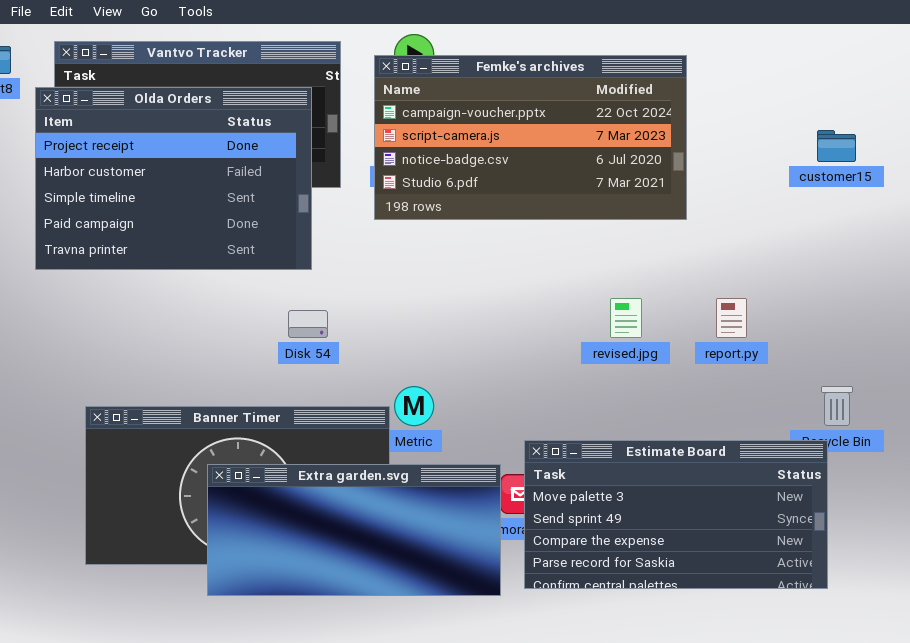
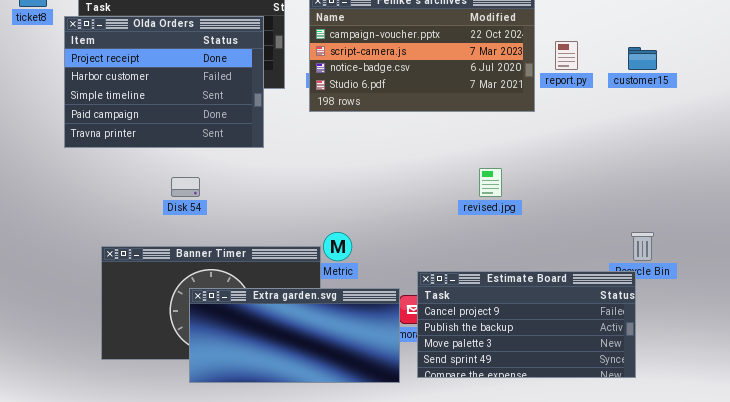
report.py: [716,298,747,338] -> [555,41,578,70], moved
Disk 54: [288,310,328,338] -> [171,177,200,197], moved
Estimate Board: [524,440,828,589] -> [417,271,636,378], scrolled up 2 rows

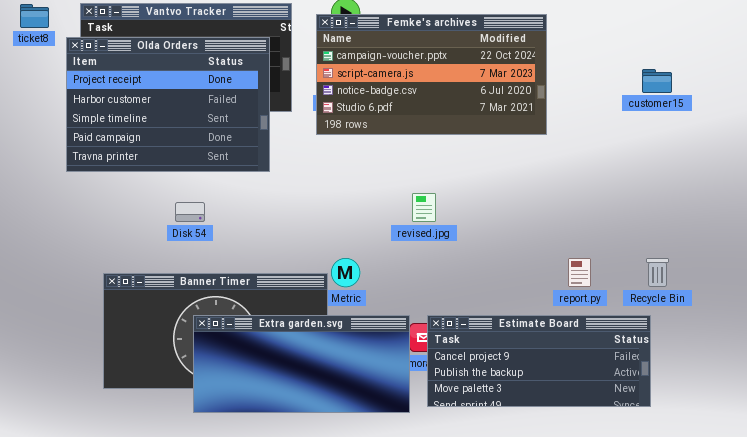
report.py: [555,41,578,70] -> [568,258,591,287], moved
revised.jpg: [479,168,502,197] -> [412,193,436,222], moved
Estimate Board: [417,271,636,378] -> [427,315,651,407], resized

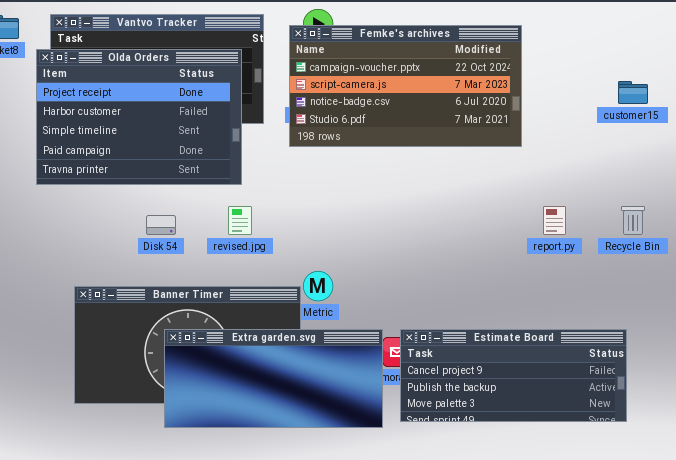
revised.jpg: [412,193,436,222] -> [228,206,252,235], moved
report.py: [568,258,591,287] -> [543,206,566,235], moved
Recycle Bin: [646,258,669,287] -> [621,206,645,235], moved

